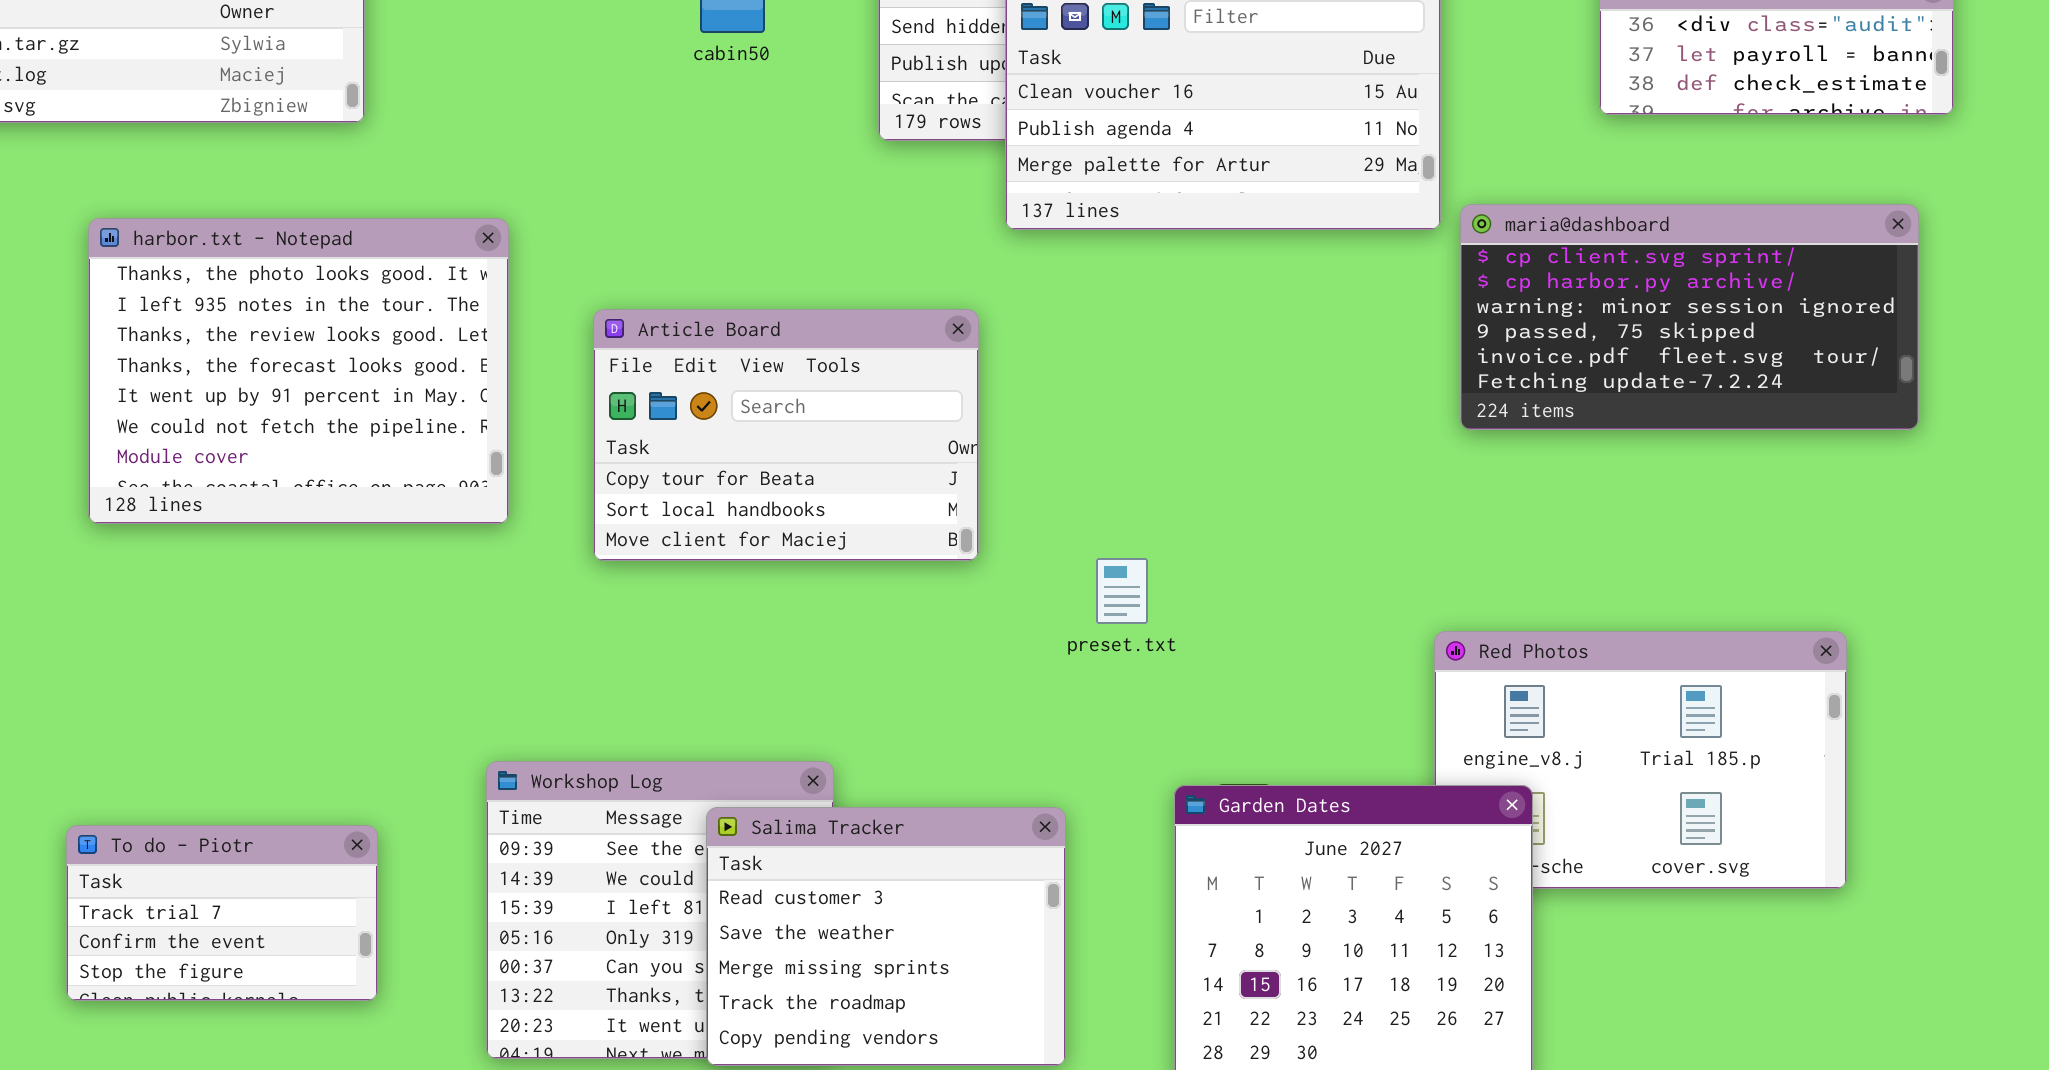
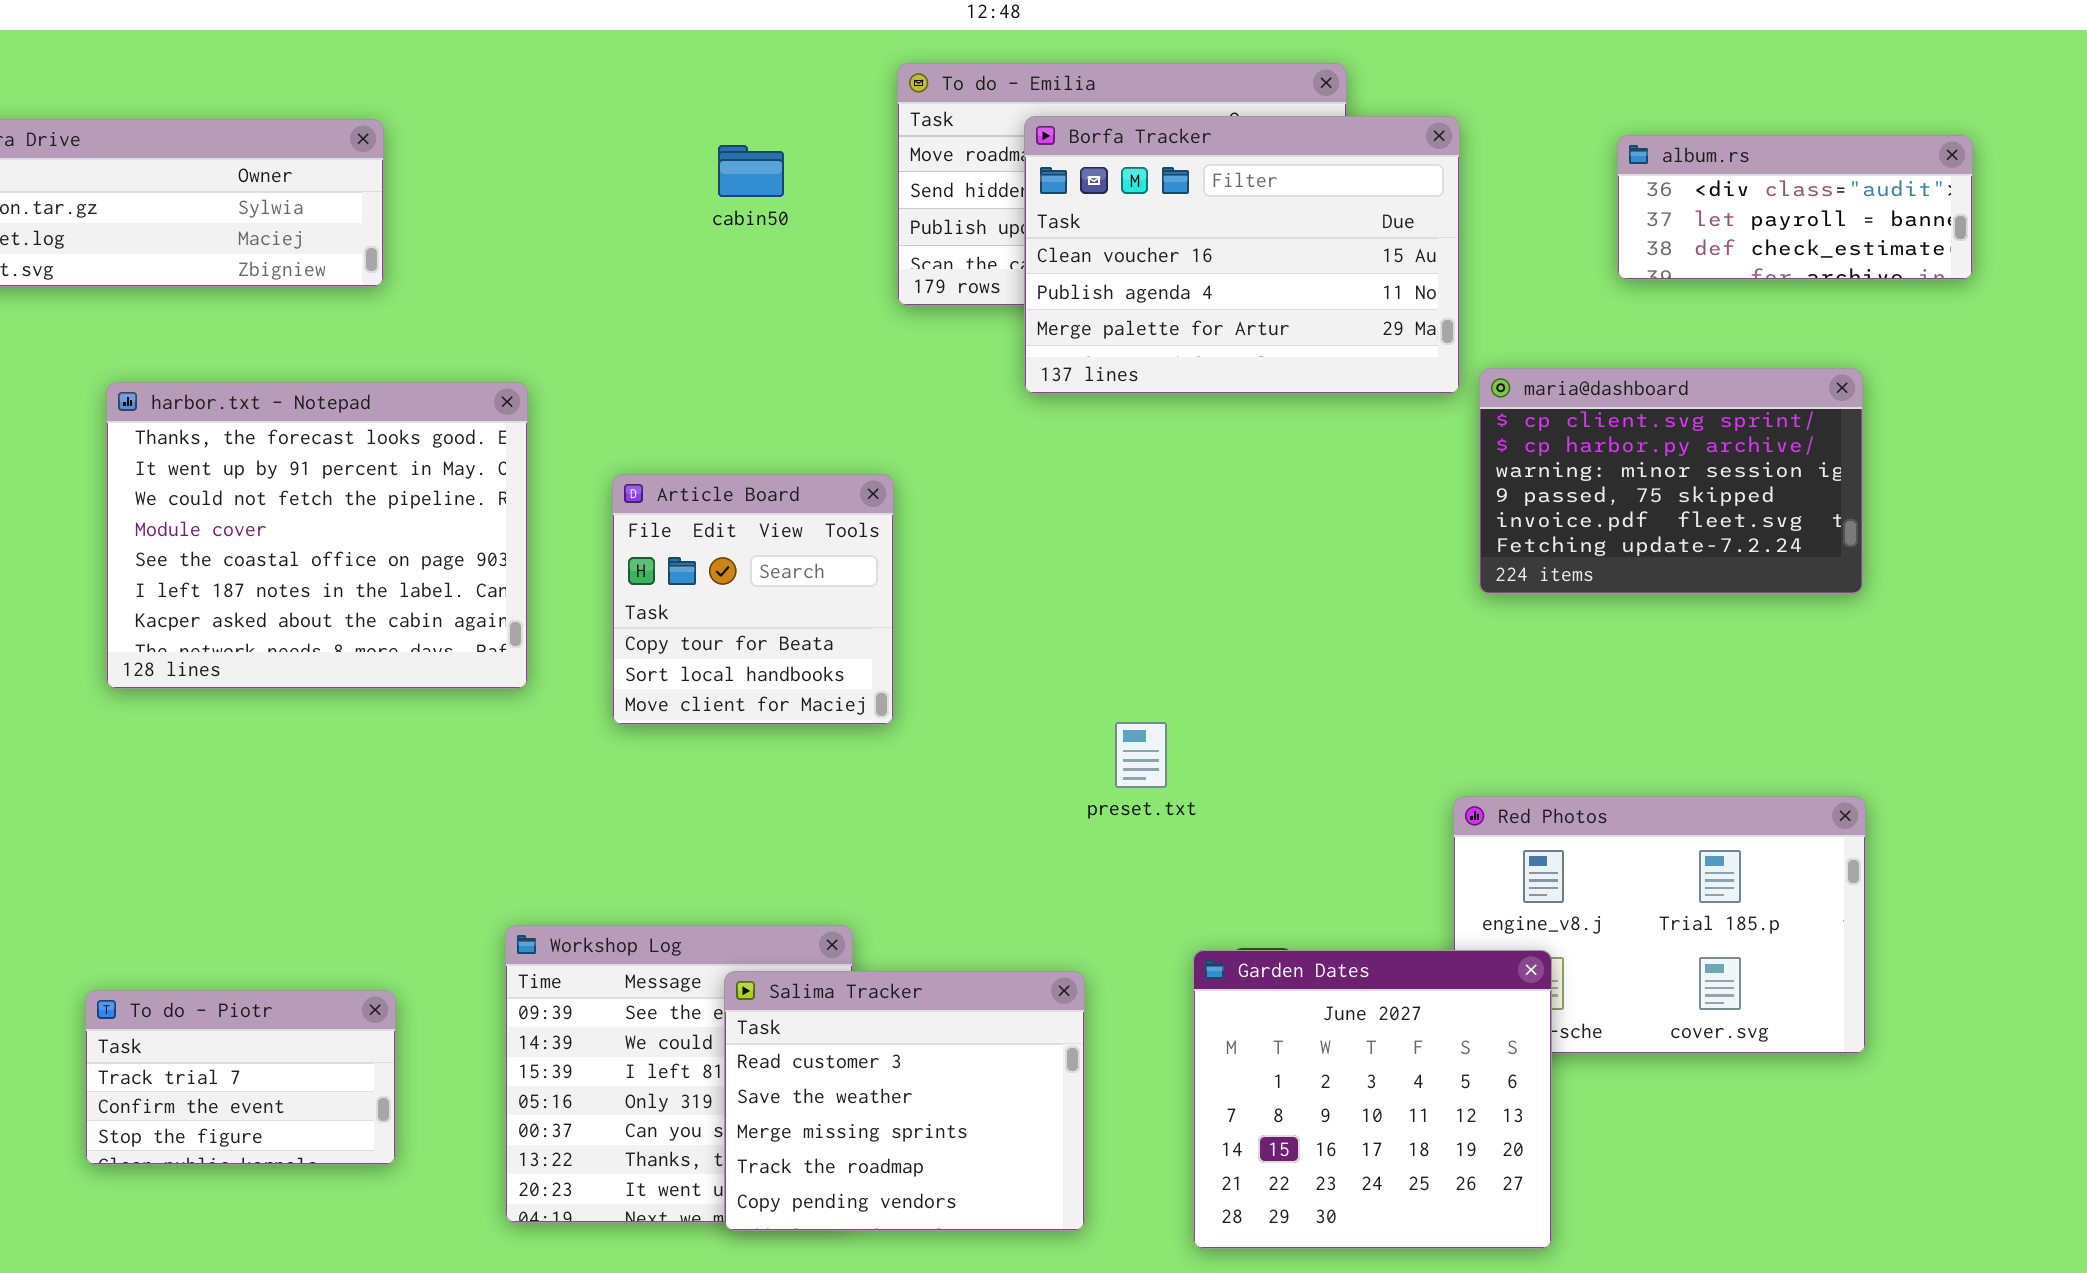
maria@dashboard: [1460,204,1919,430] -> [1479,368,1863,594], resized
harbor.txt - Notepad: [88,218,509,524] -> [106,382,528,689], scrolled down 3 rows
Article Board: [593,309,979,561] -> [612,474,894,725], resized

